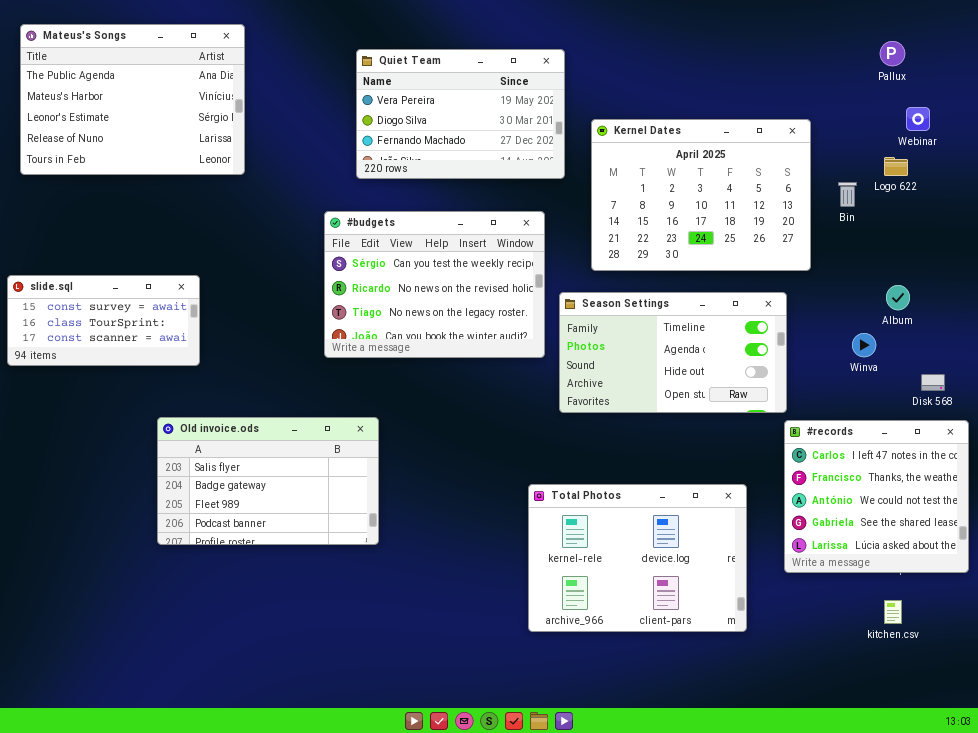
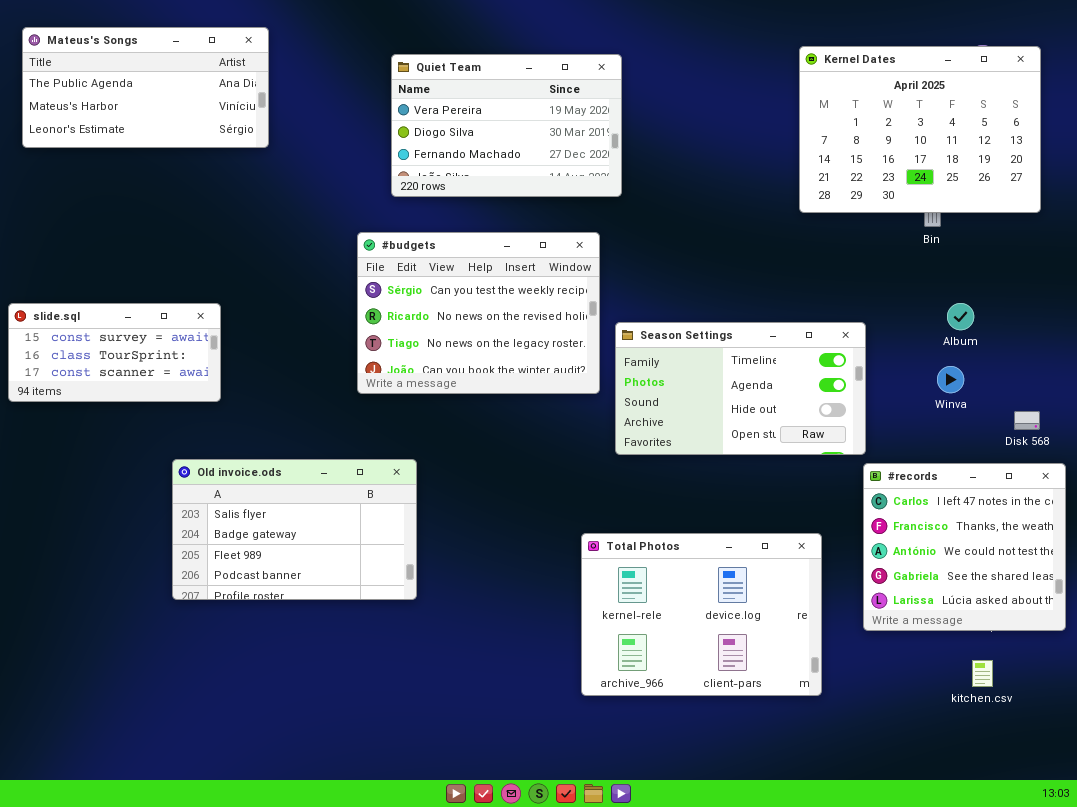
Mateus's Songs: [20,24,245,175] -> [22,27,269,148], resized
Kernel Dates: [591,119,811,271] -> [799,46,1041,213], moved
Album: [886,285,910,310] -> [947,303,974,330], moved

